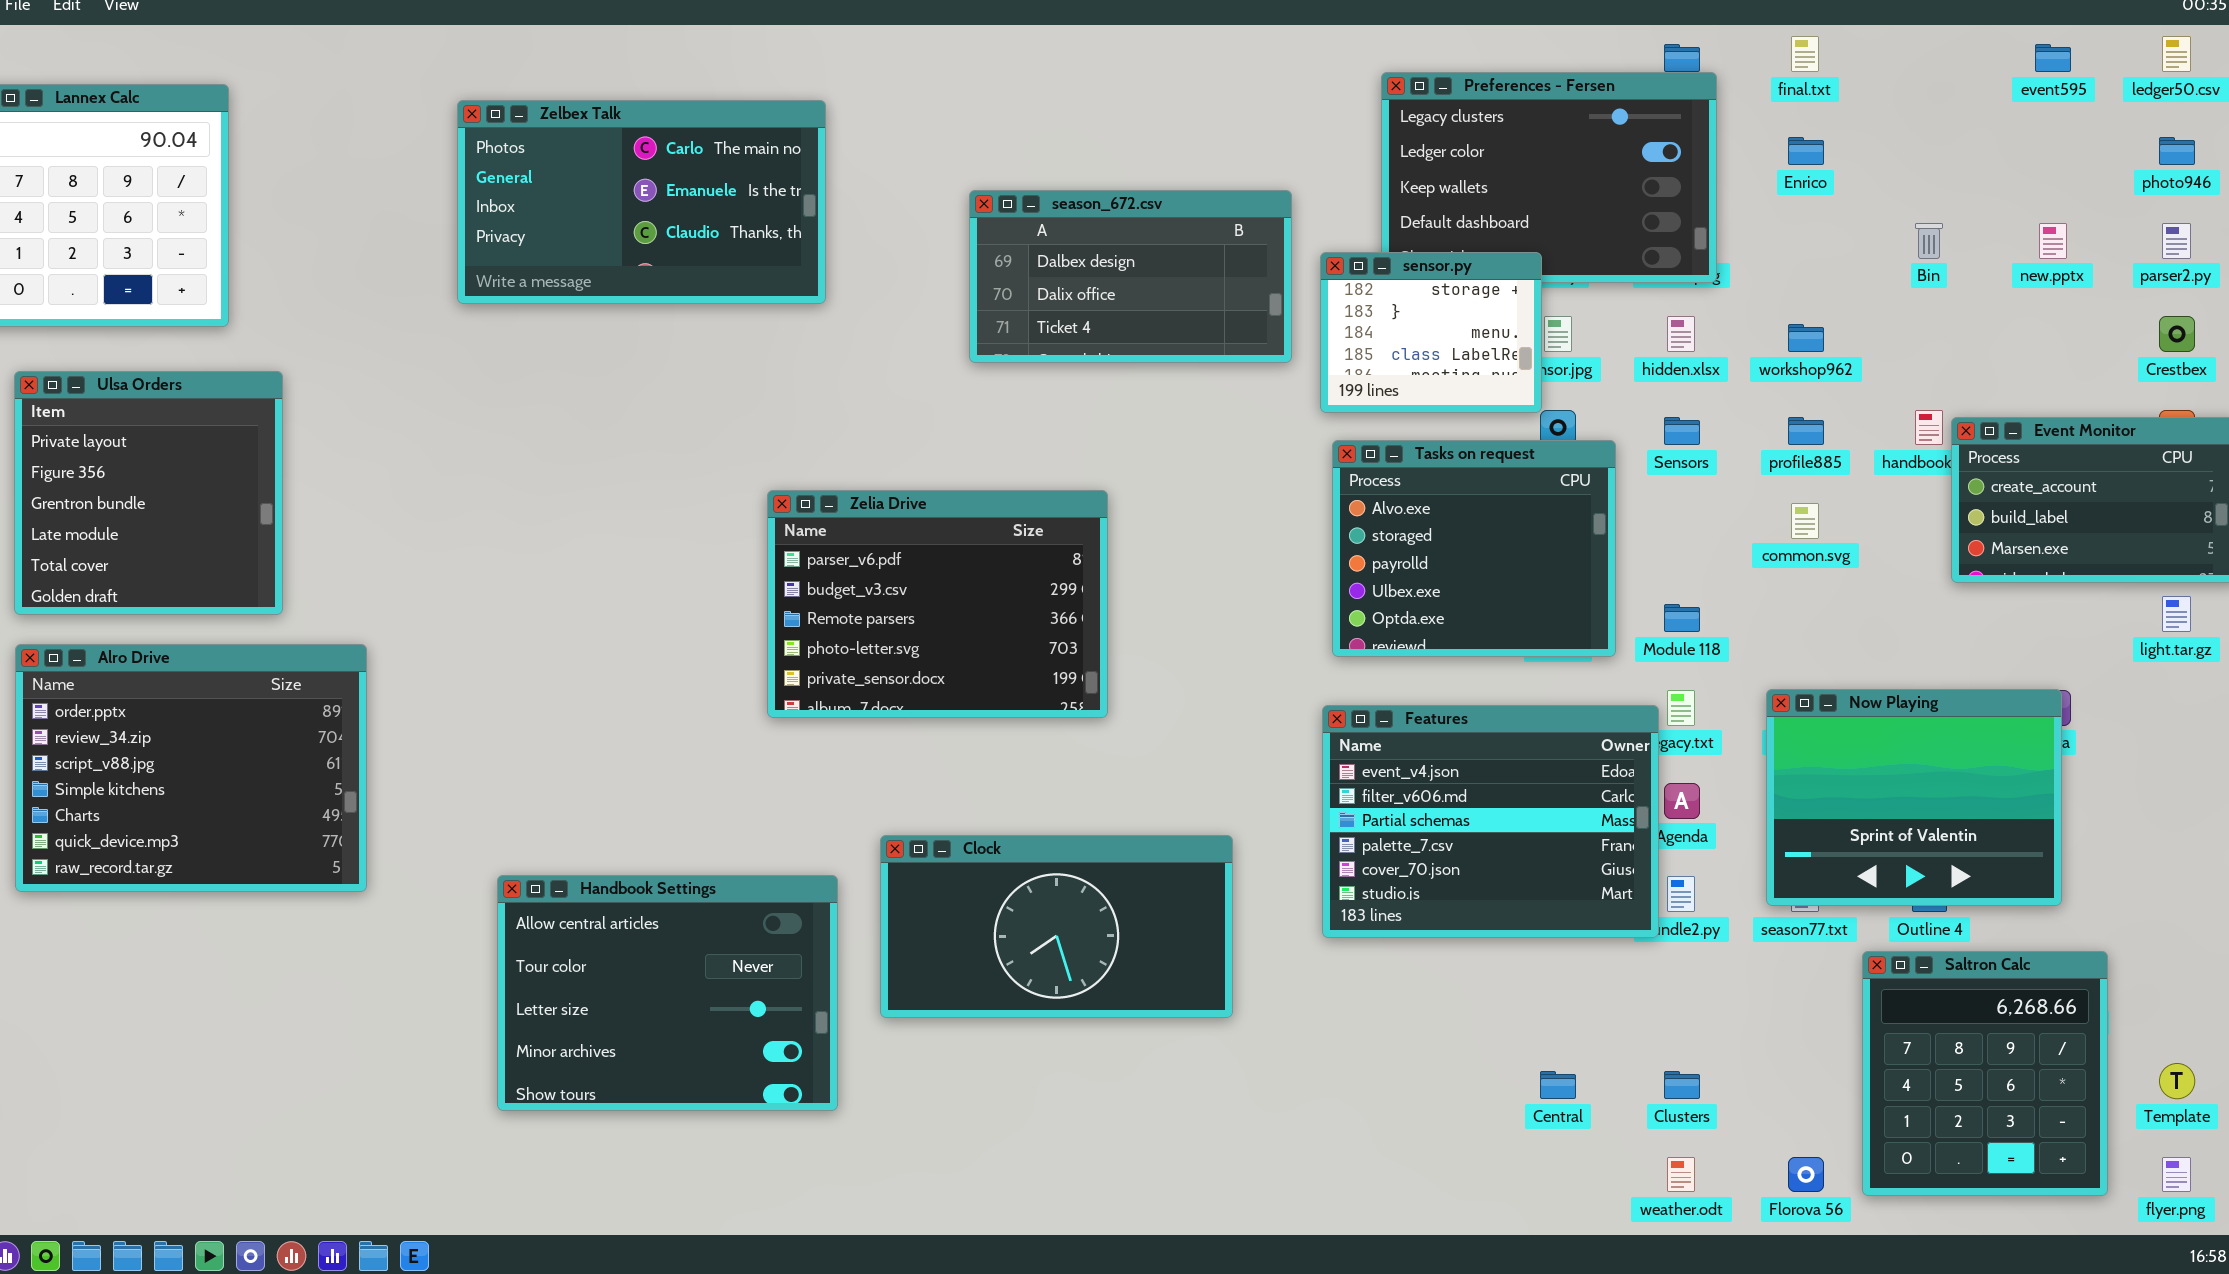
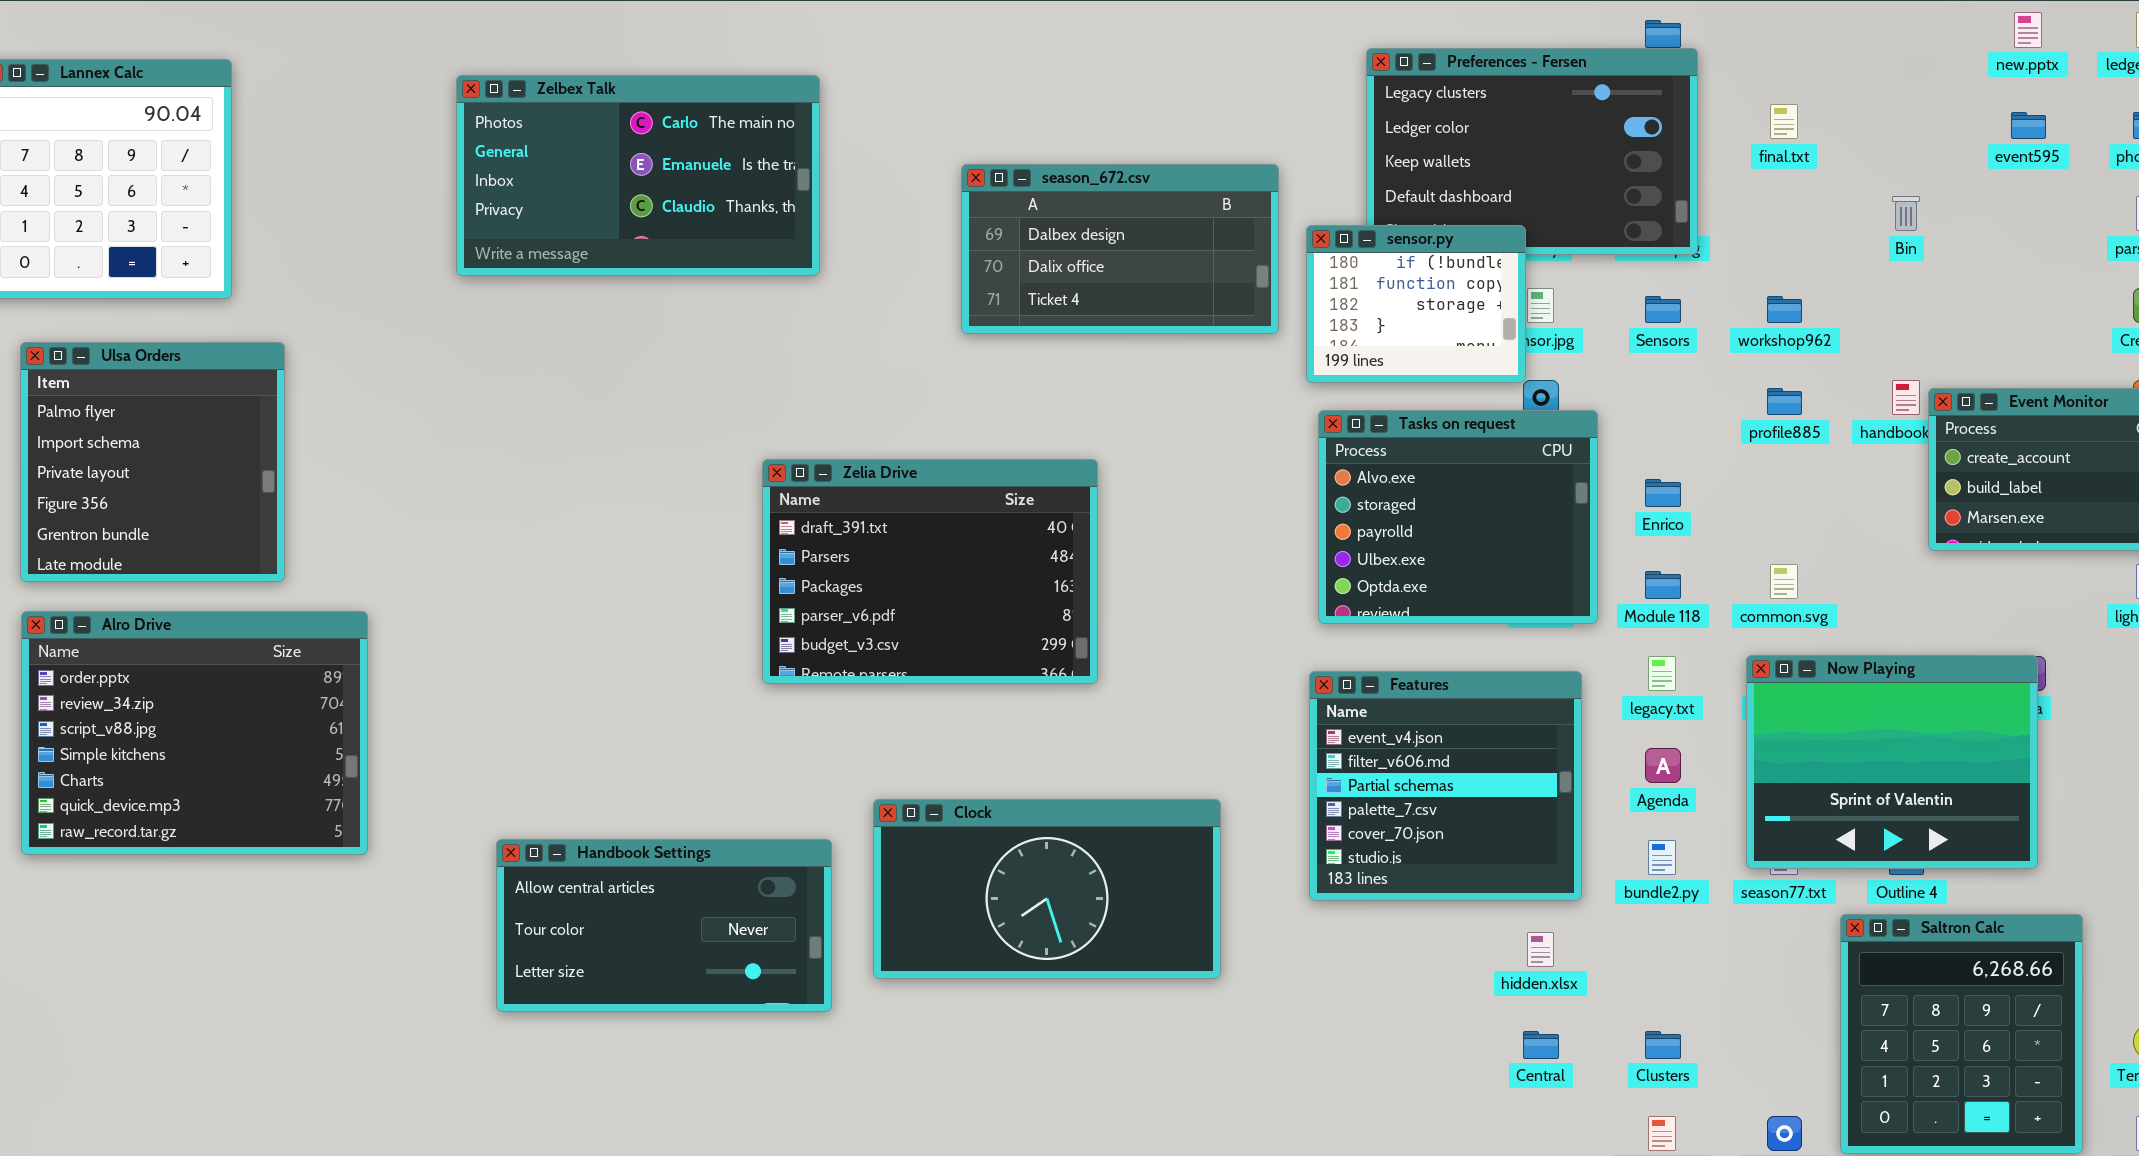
final.txt: [1791,36,1819,72] -> [1770,104,1798,139], moved
event595: [2035,44,2071,72] -> [2011,112,2046,139], moved
Enrico: [1788,137,1824,165] -> [1645,479,1681,507], moved
new.pptx: [2039,223,2067,259] -> [2014,12,2042,48], moved
sensor.py: [1320,252,1542,413] -> [1306,225,1526,383], scrolled up 2 rows
hidden.xlsx: [1667,316,1695,352] -> [1527,932,1554,967], moved
Ulsa Orders: [14,371,283,615] -> [20,342,285,582], scrolled up 2 rows
Sensors: [1664,417,1700,445] -> [1645,296,1681,323], moved
Zelia Drive: [767,490,1108,718] -> [762,459,1098,684], scrolled up 3 rows
common.svg: [1791,503,1819,539] -> [1770,564,1798,599], moved
Features: [1322,705,1659,938] -> [1309,671,1582,901], resized
Handbook Settings: [497,875,838,1111] -> [496,839,832,1012], resized

